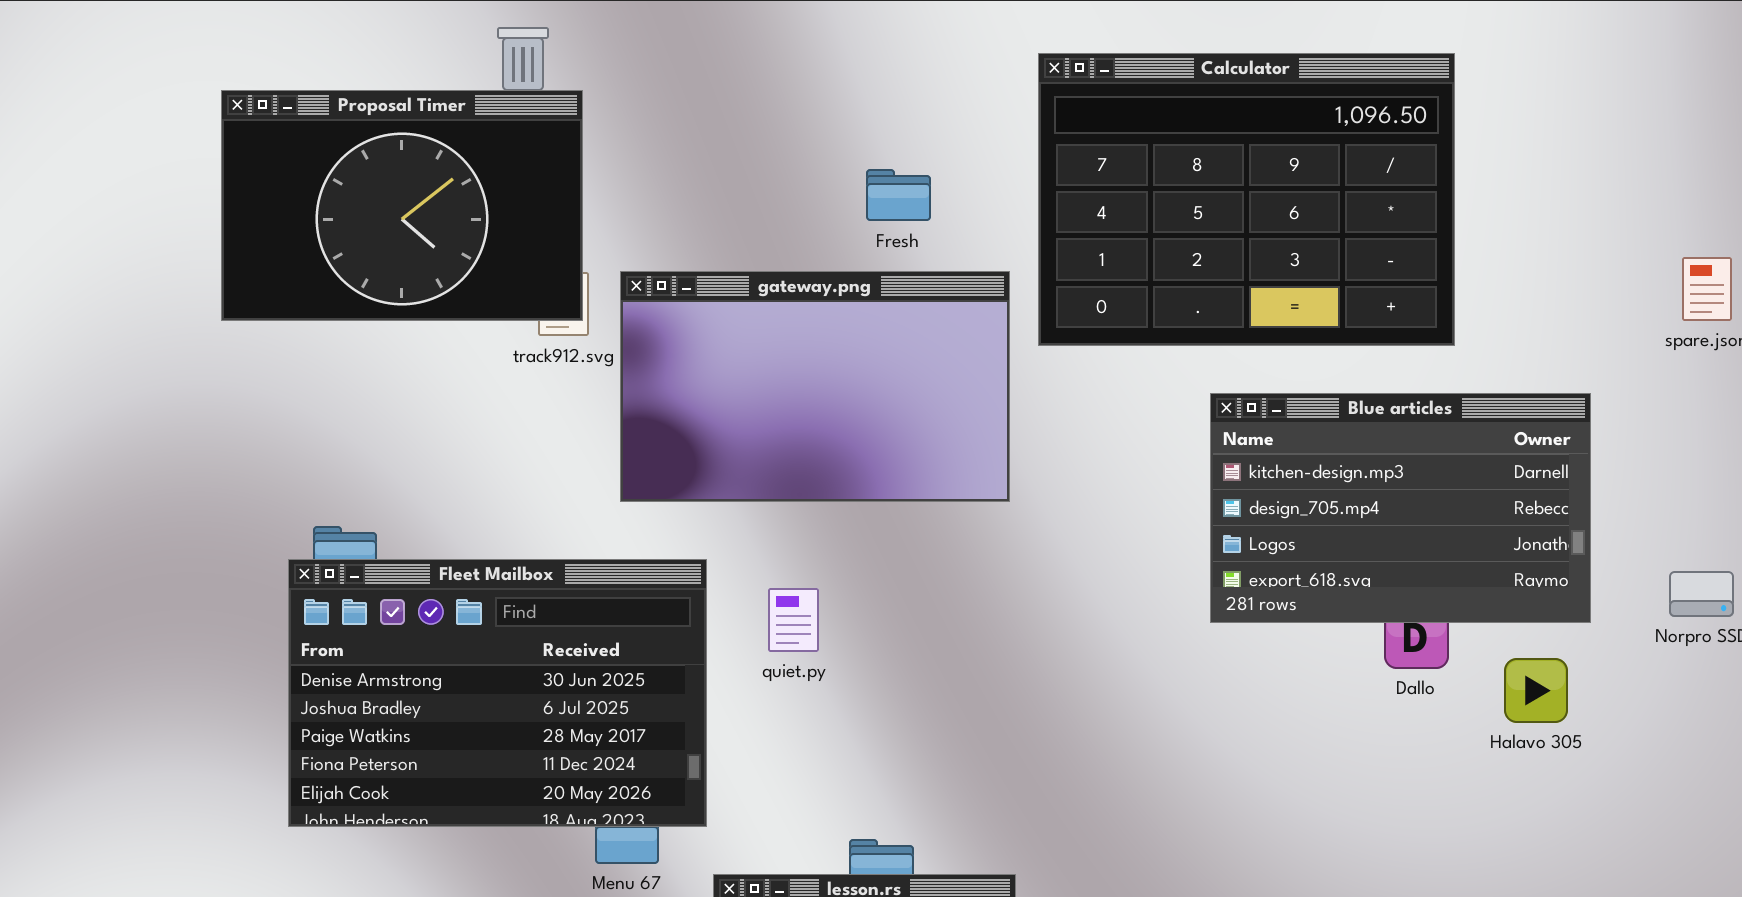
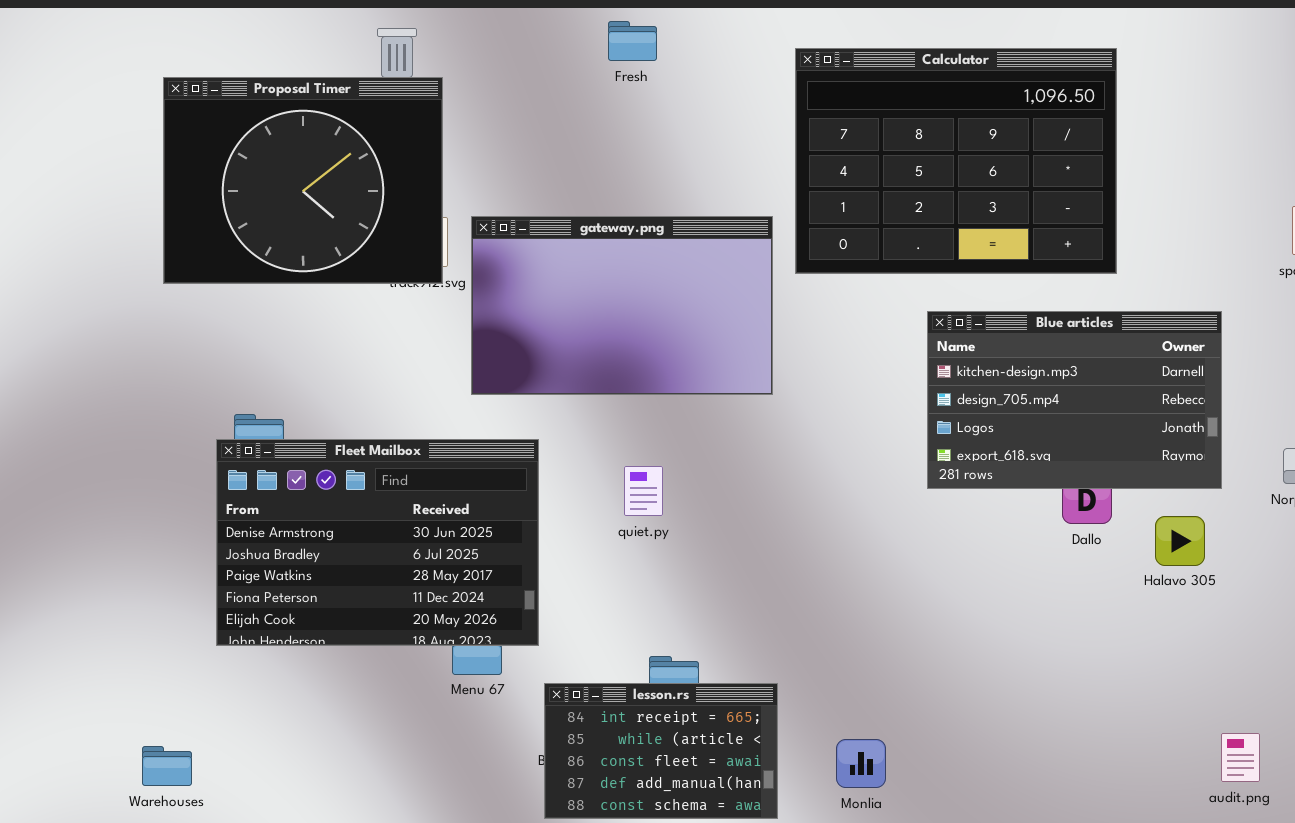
Proposal Timer: [221,90,583,321] -> [163,77,443,284], resized
Fresh: [866,169,931,221] -> [608,21,657,61], moved
quiet.py: [768,588,819,652] -> [624,466,663,516], moved

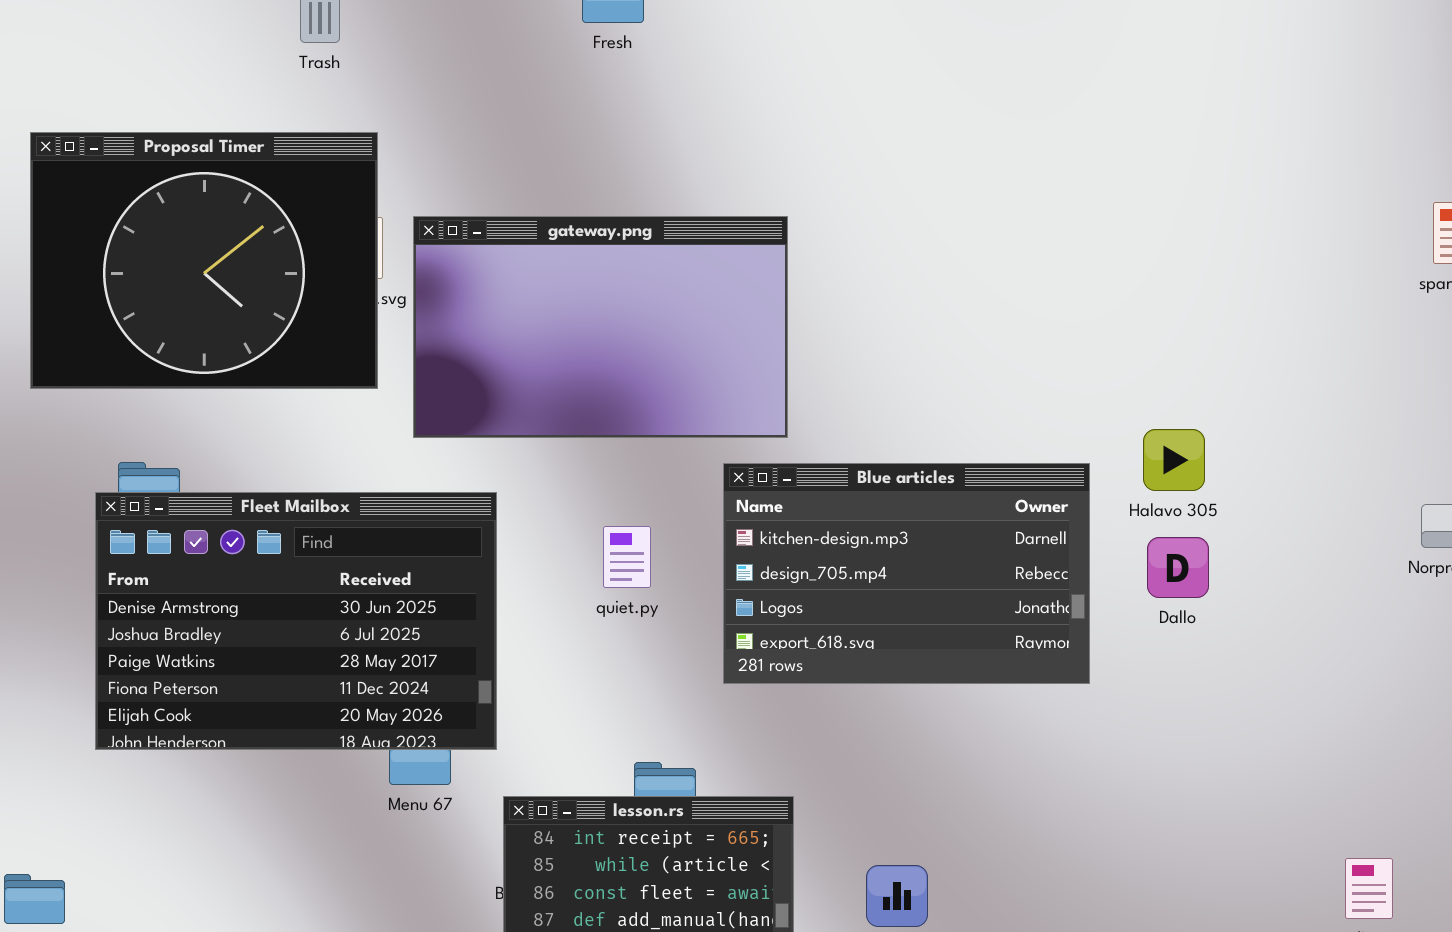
Calculator: [795,48,1117,274] -> none, closed
Proposal Timer: [163,77,443,284] -> [30,132,378,389], moved
Blue articles: [927,311,1222,489] -> [723,463,1090,684], moved
Halavo 305: [1155,516,1205,566] -> [1143,429,1205,491], moved

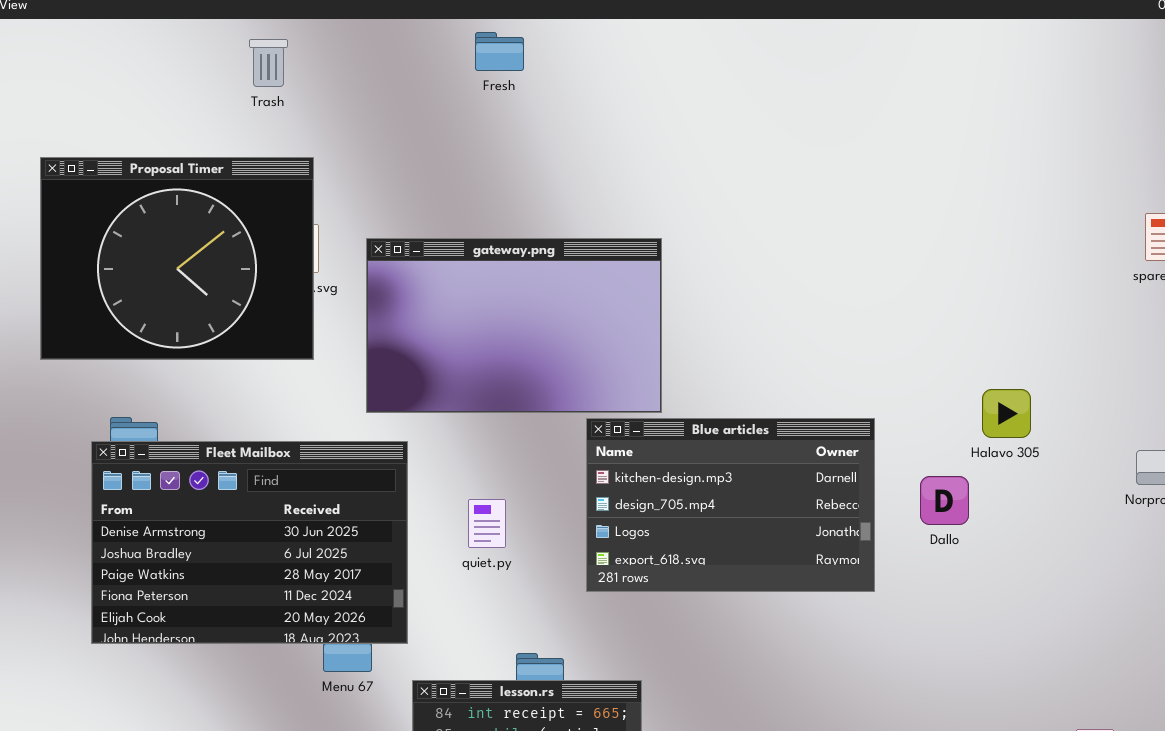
gateway.png: [413,216,788,438] -> [366,238,662,413], moved
Halavo 305: [1143,429,1205,491] -> [982,389,1031,438], moved
quiet.py: [603,526,651,588] -> [468,499,506,548], moved

